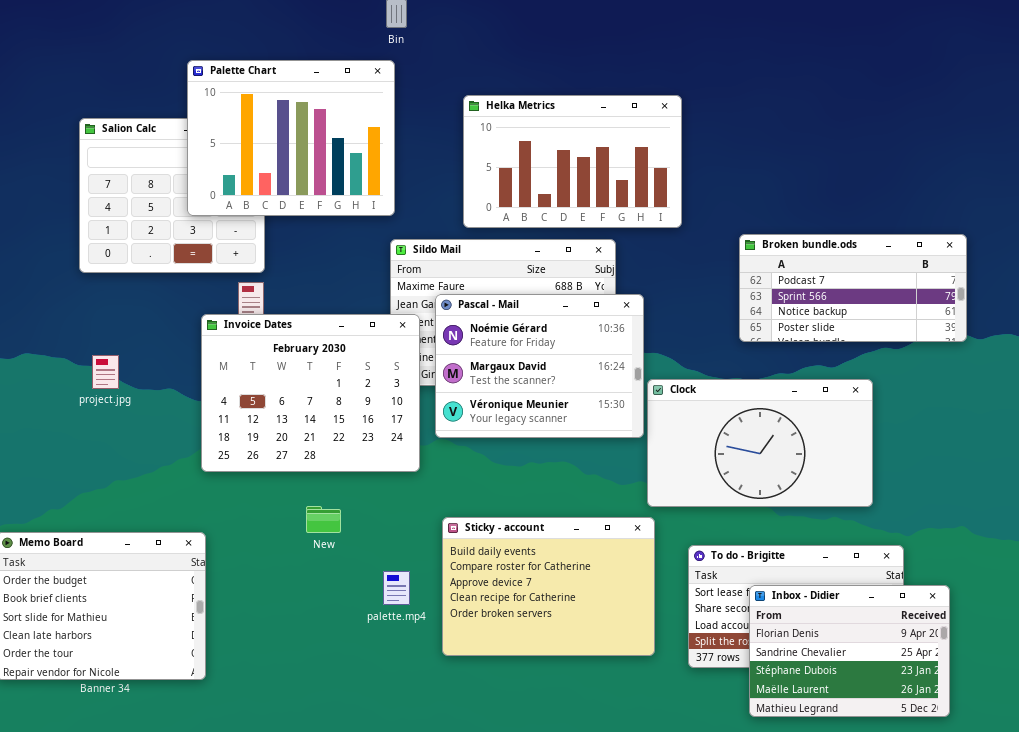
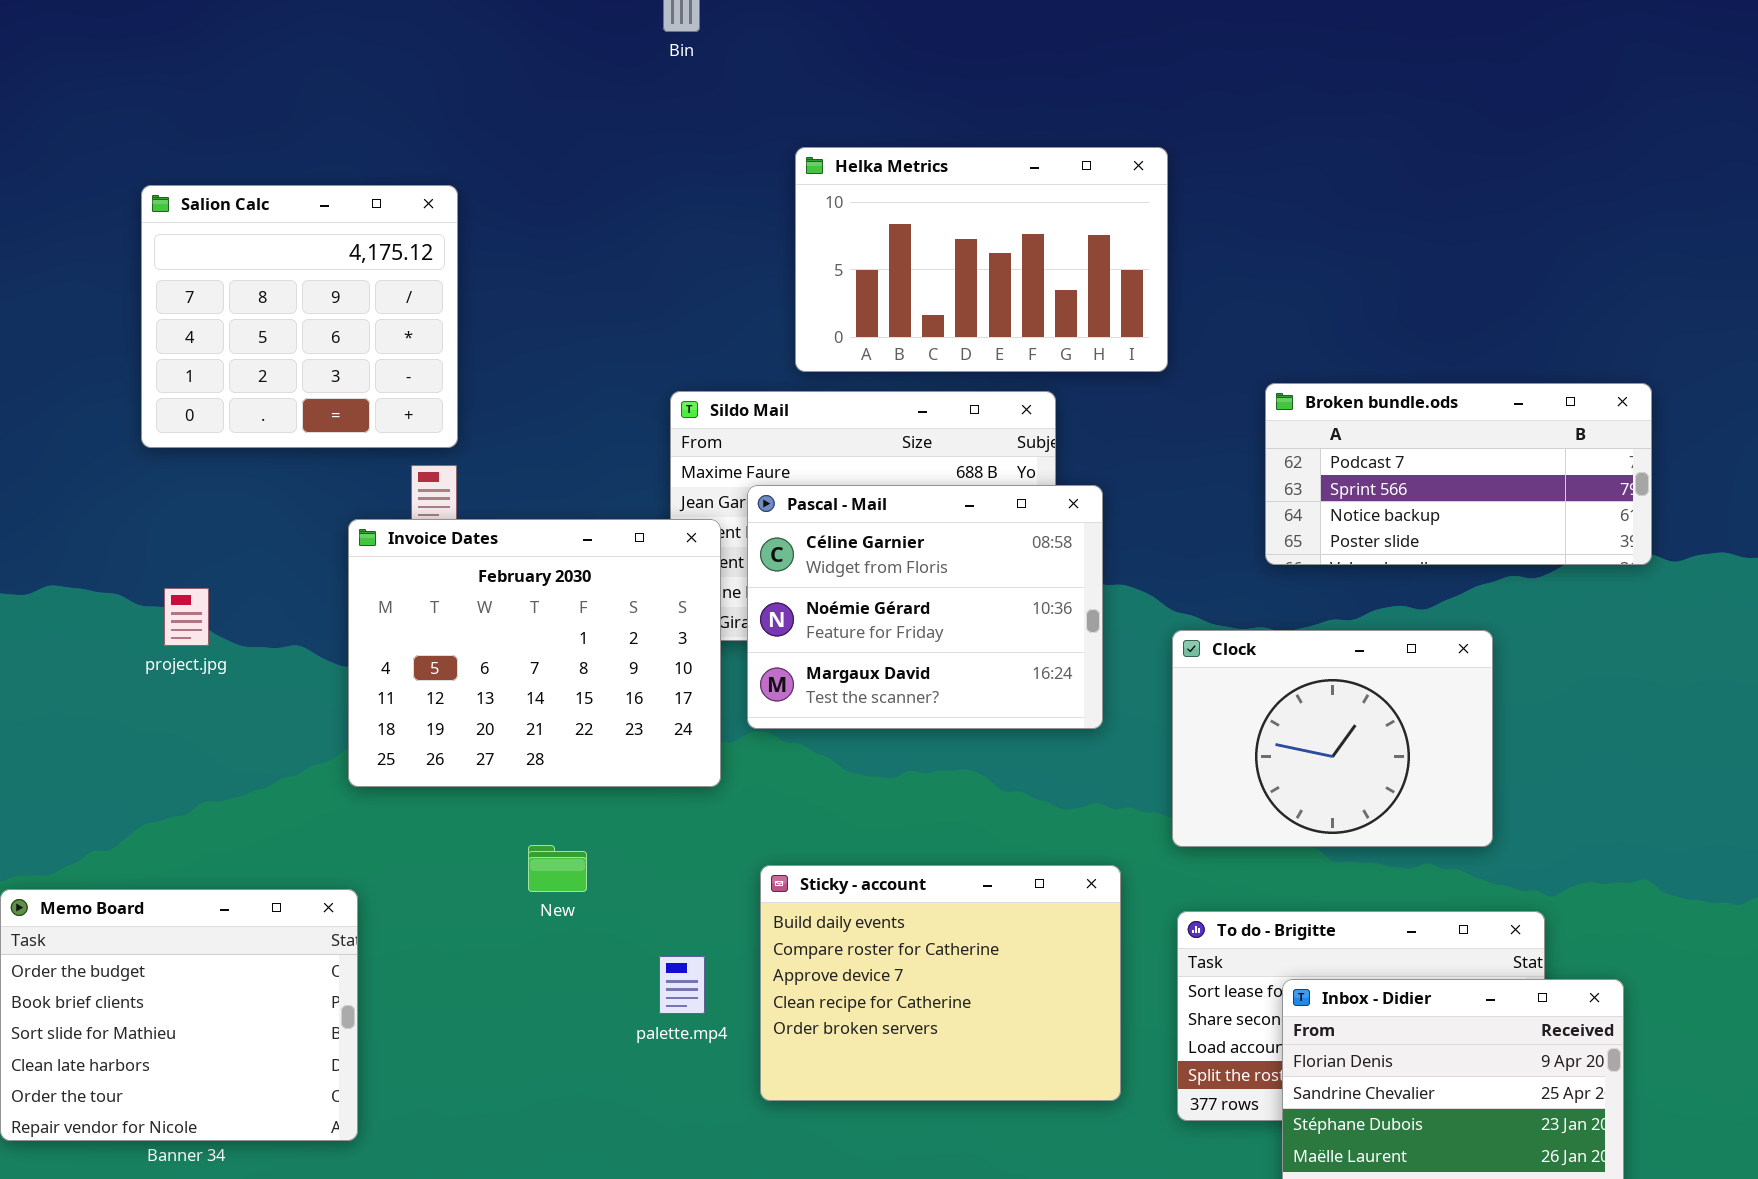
Palette Chart: [187,60,395,216] -> none, closed
Pascal - Mail: [435,294,644,438] -> [747,485,1103,729], scrolled up 1 row
Clock: [647,379,873,507] -> [1172,630,1493,847], resized

